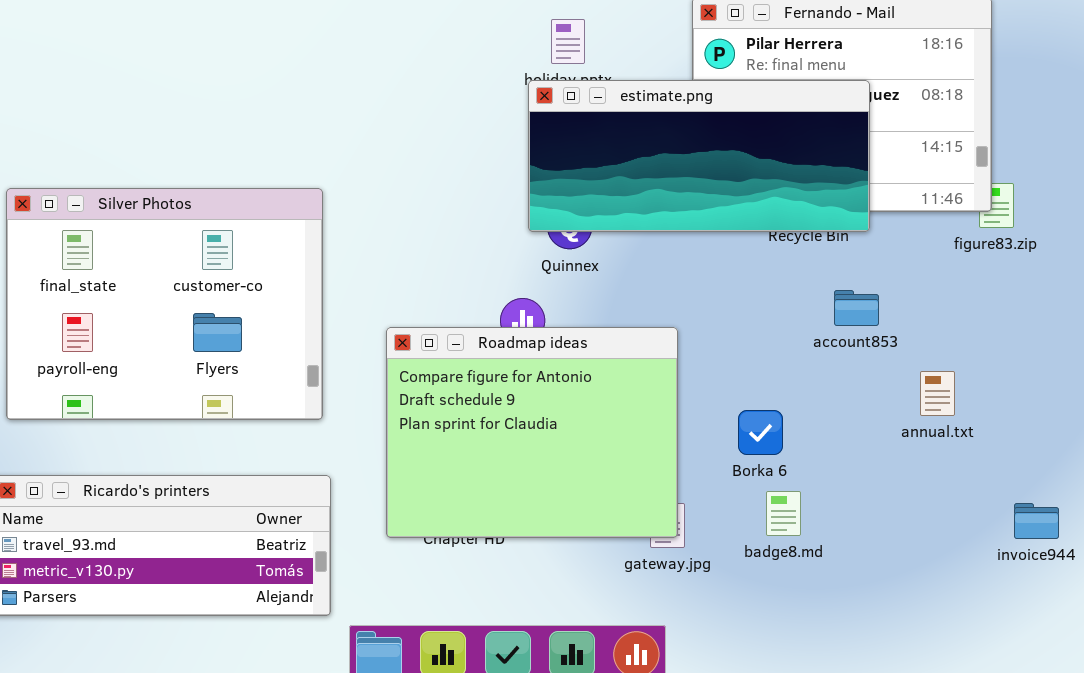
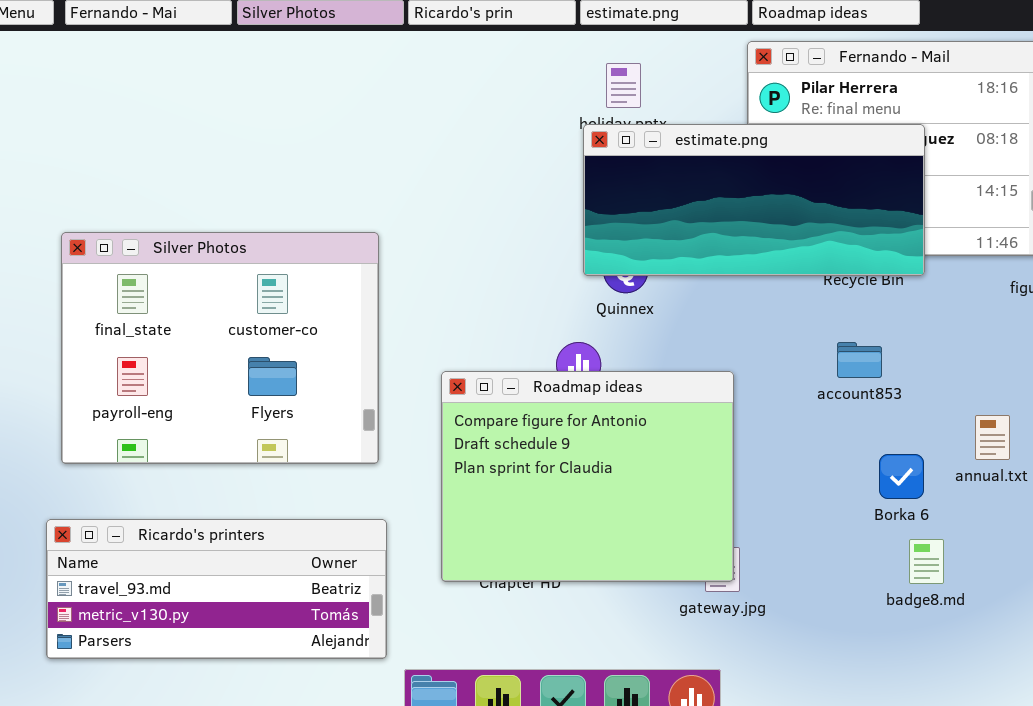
account853: [834,290,879,326] -> [837,342,882,378], moved
Borka 6: [738,410,783,455] -> [879,454,924,499], moved
badge8.md: [766,491,801,536] -> [909,539,944,584], moved

